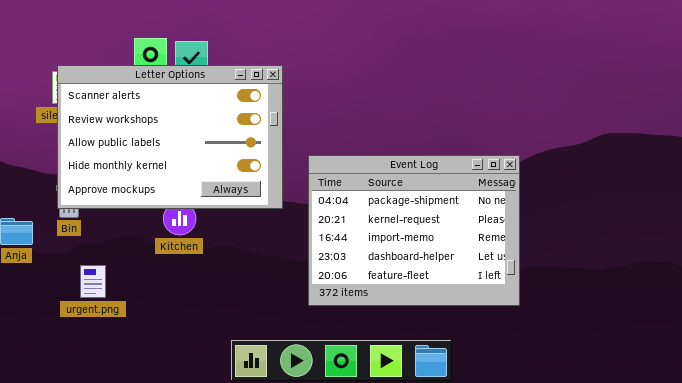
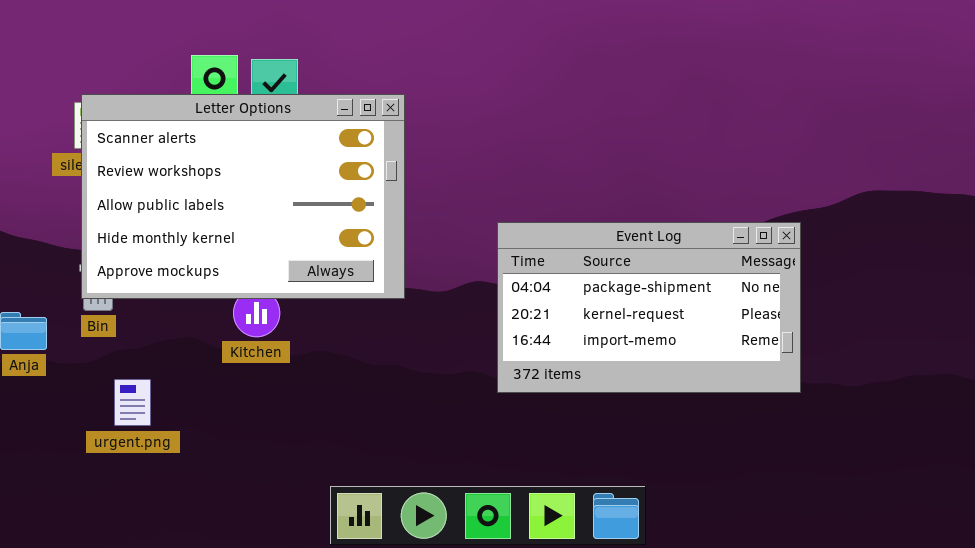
Event Log: [308,155,520,306] -> [497,222,801,393], moved, resized

